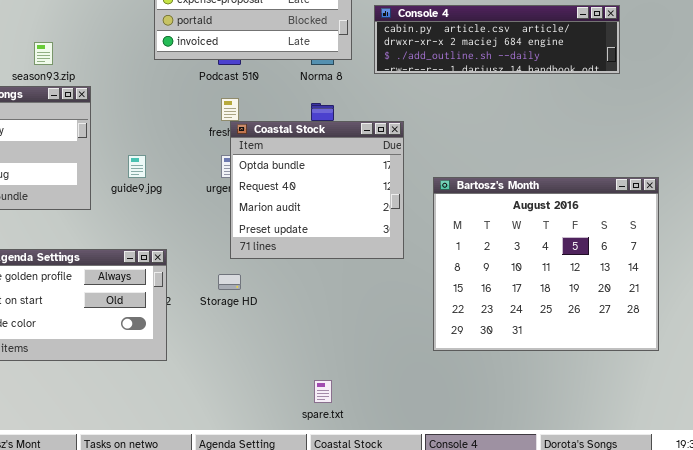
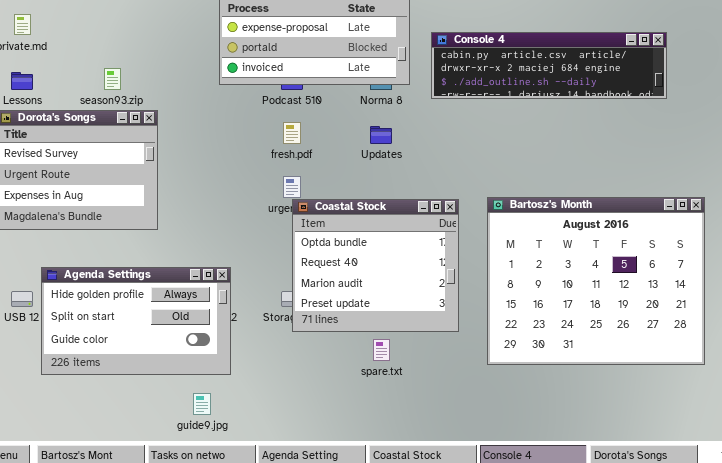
Coastal Stock: [230,121,404,259] -> [292,199,459,332], moved
guide9.jpg: [128,155,146,178] -> [193,393,211,415], moved
spare.txt: [314,380,332,403] -> [373,339,390,361], moved

